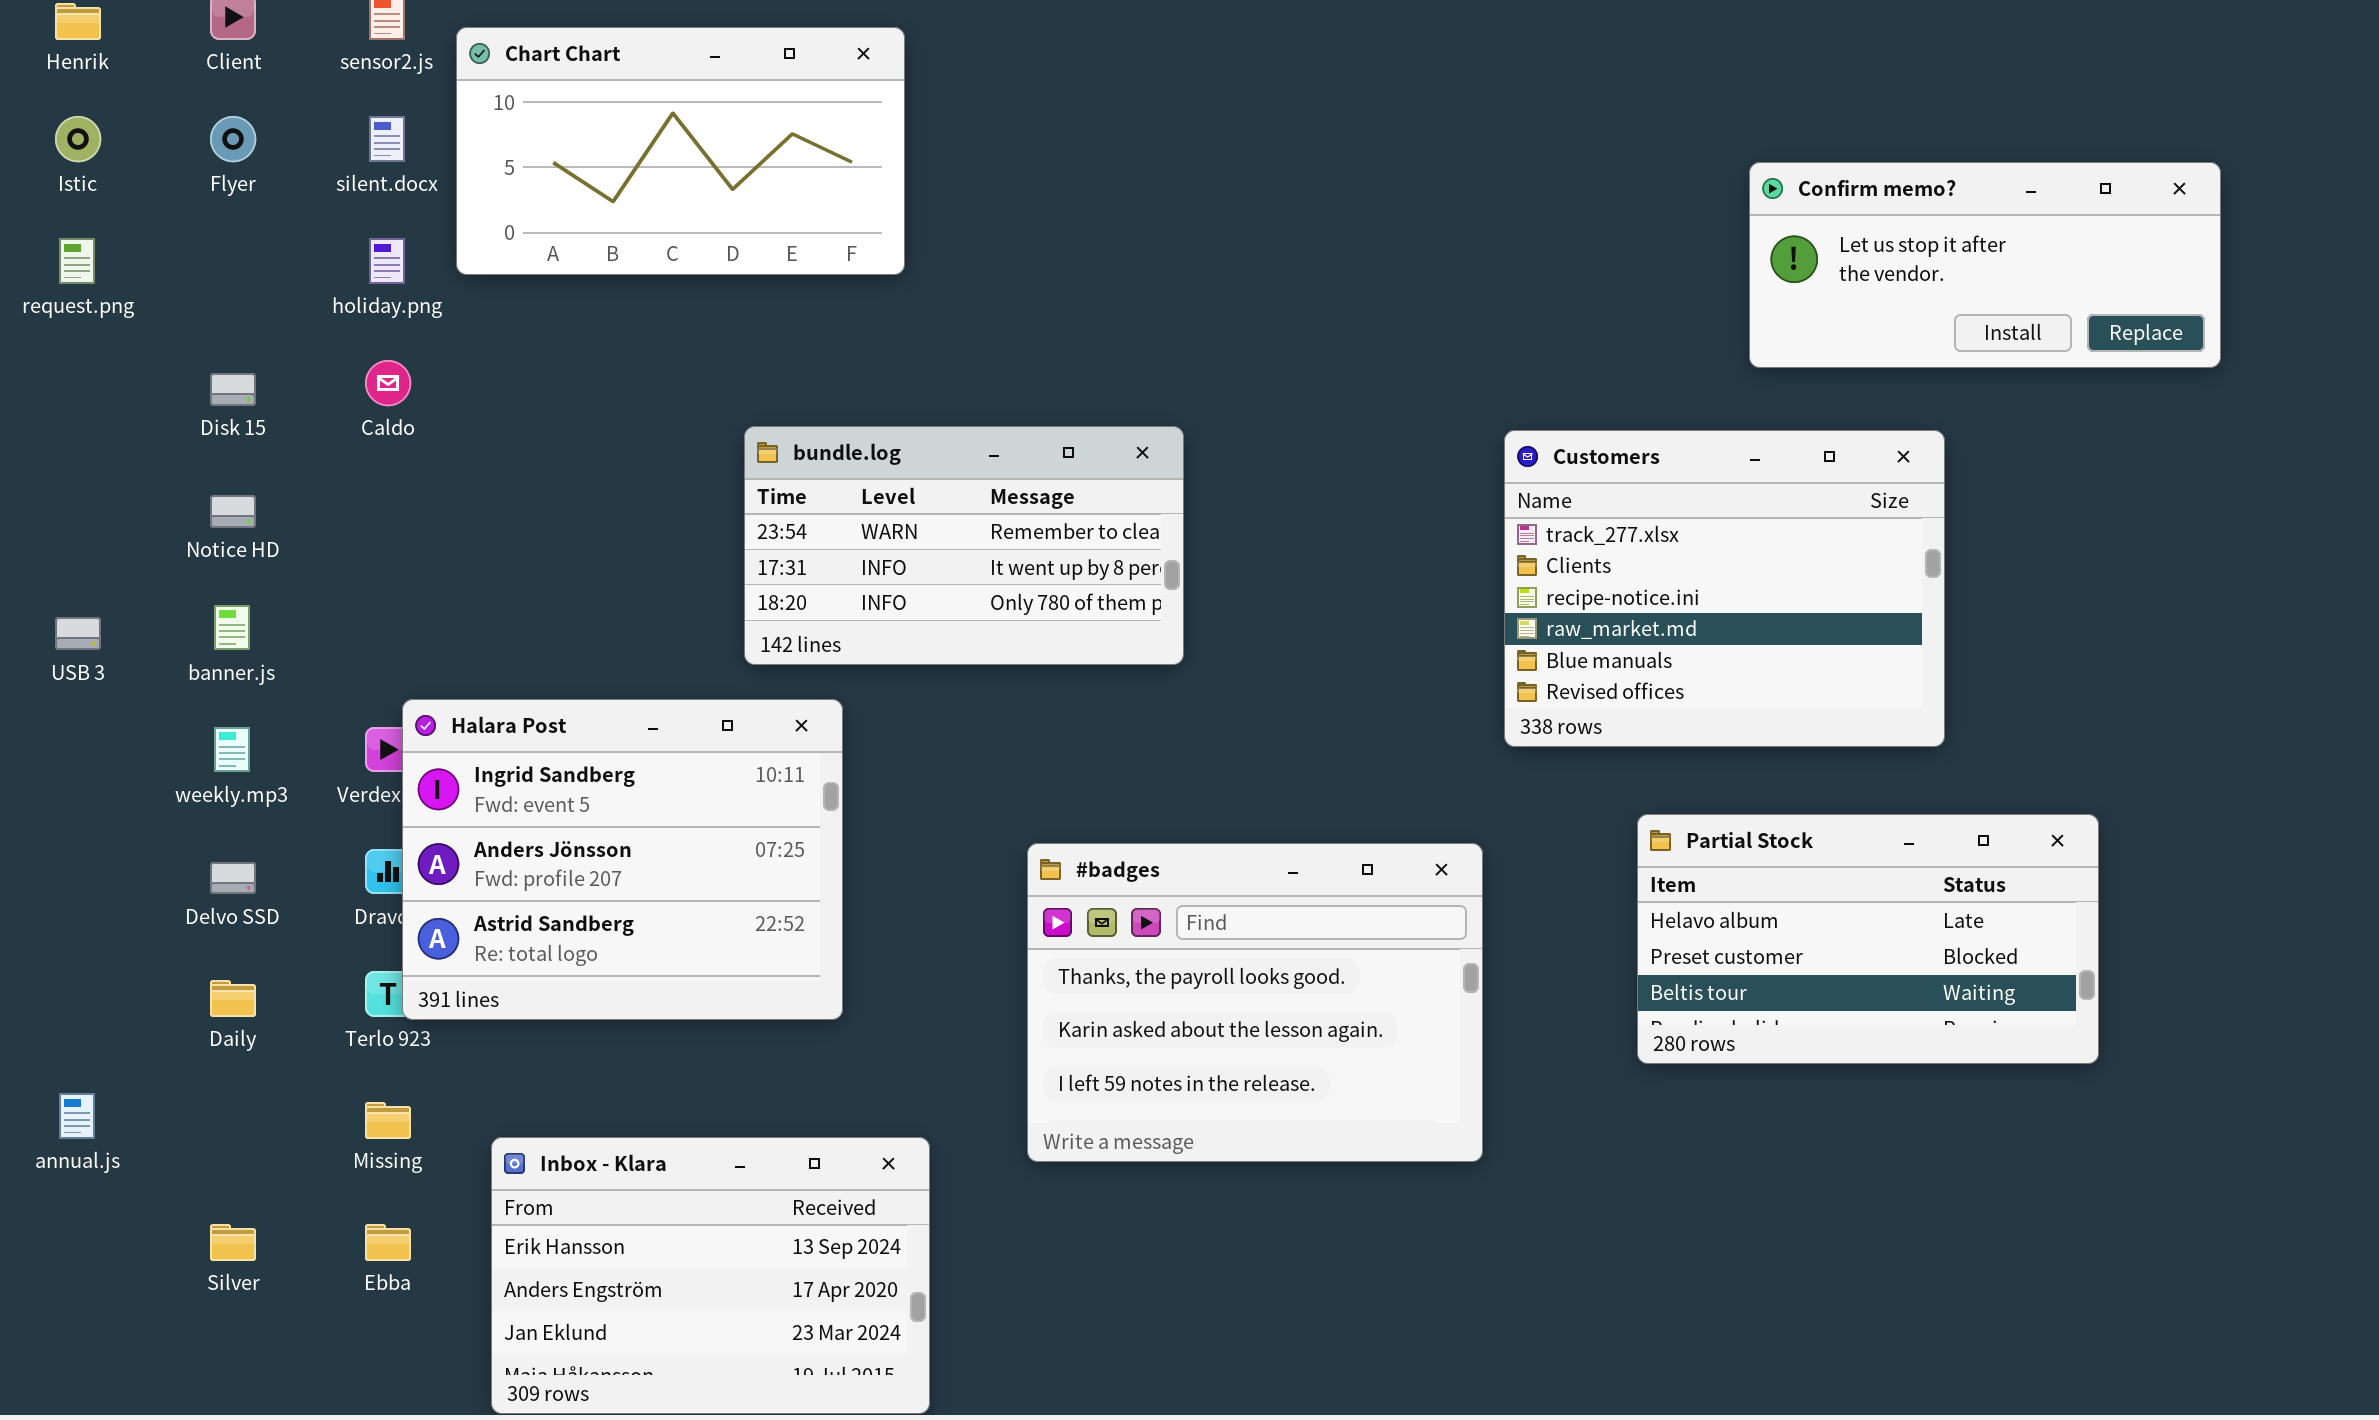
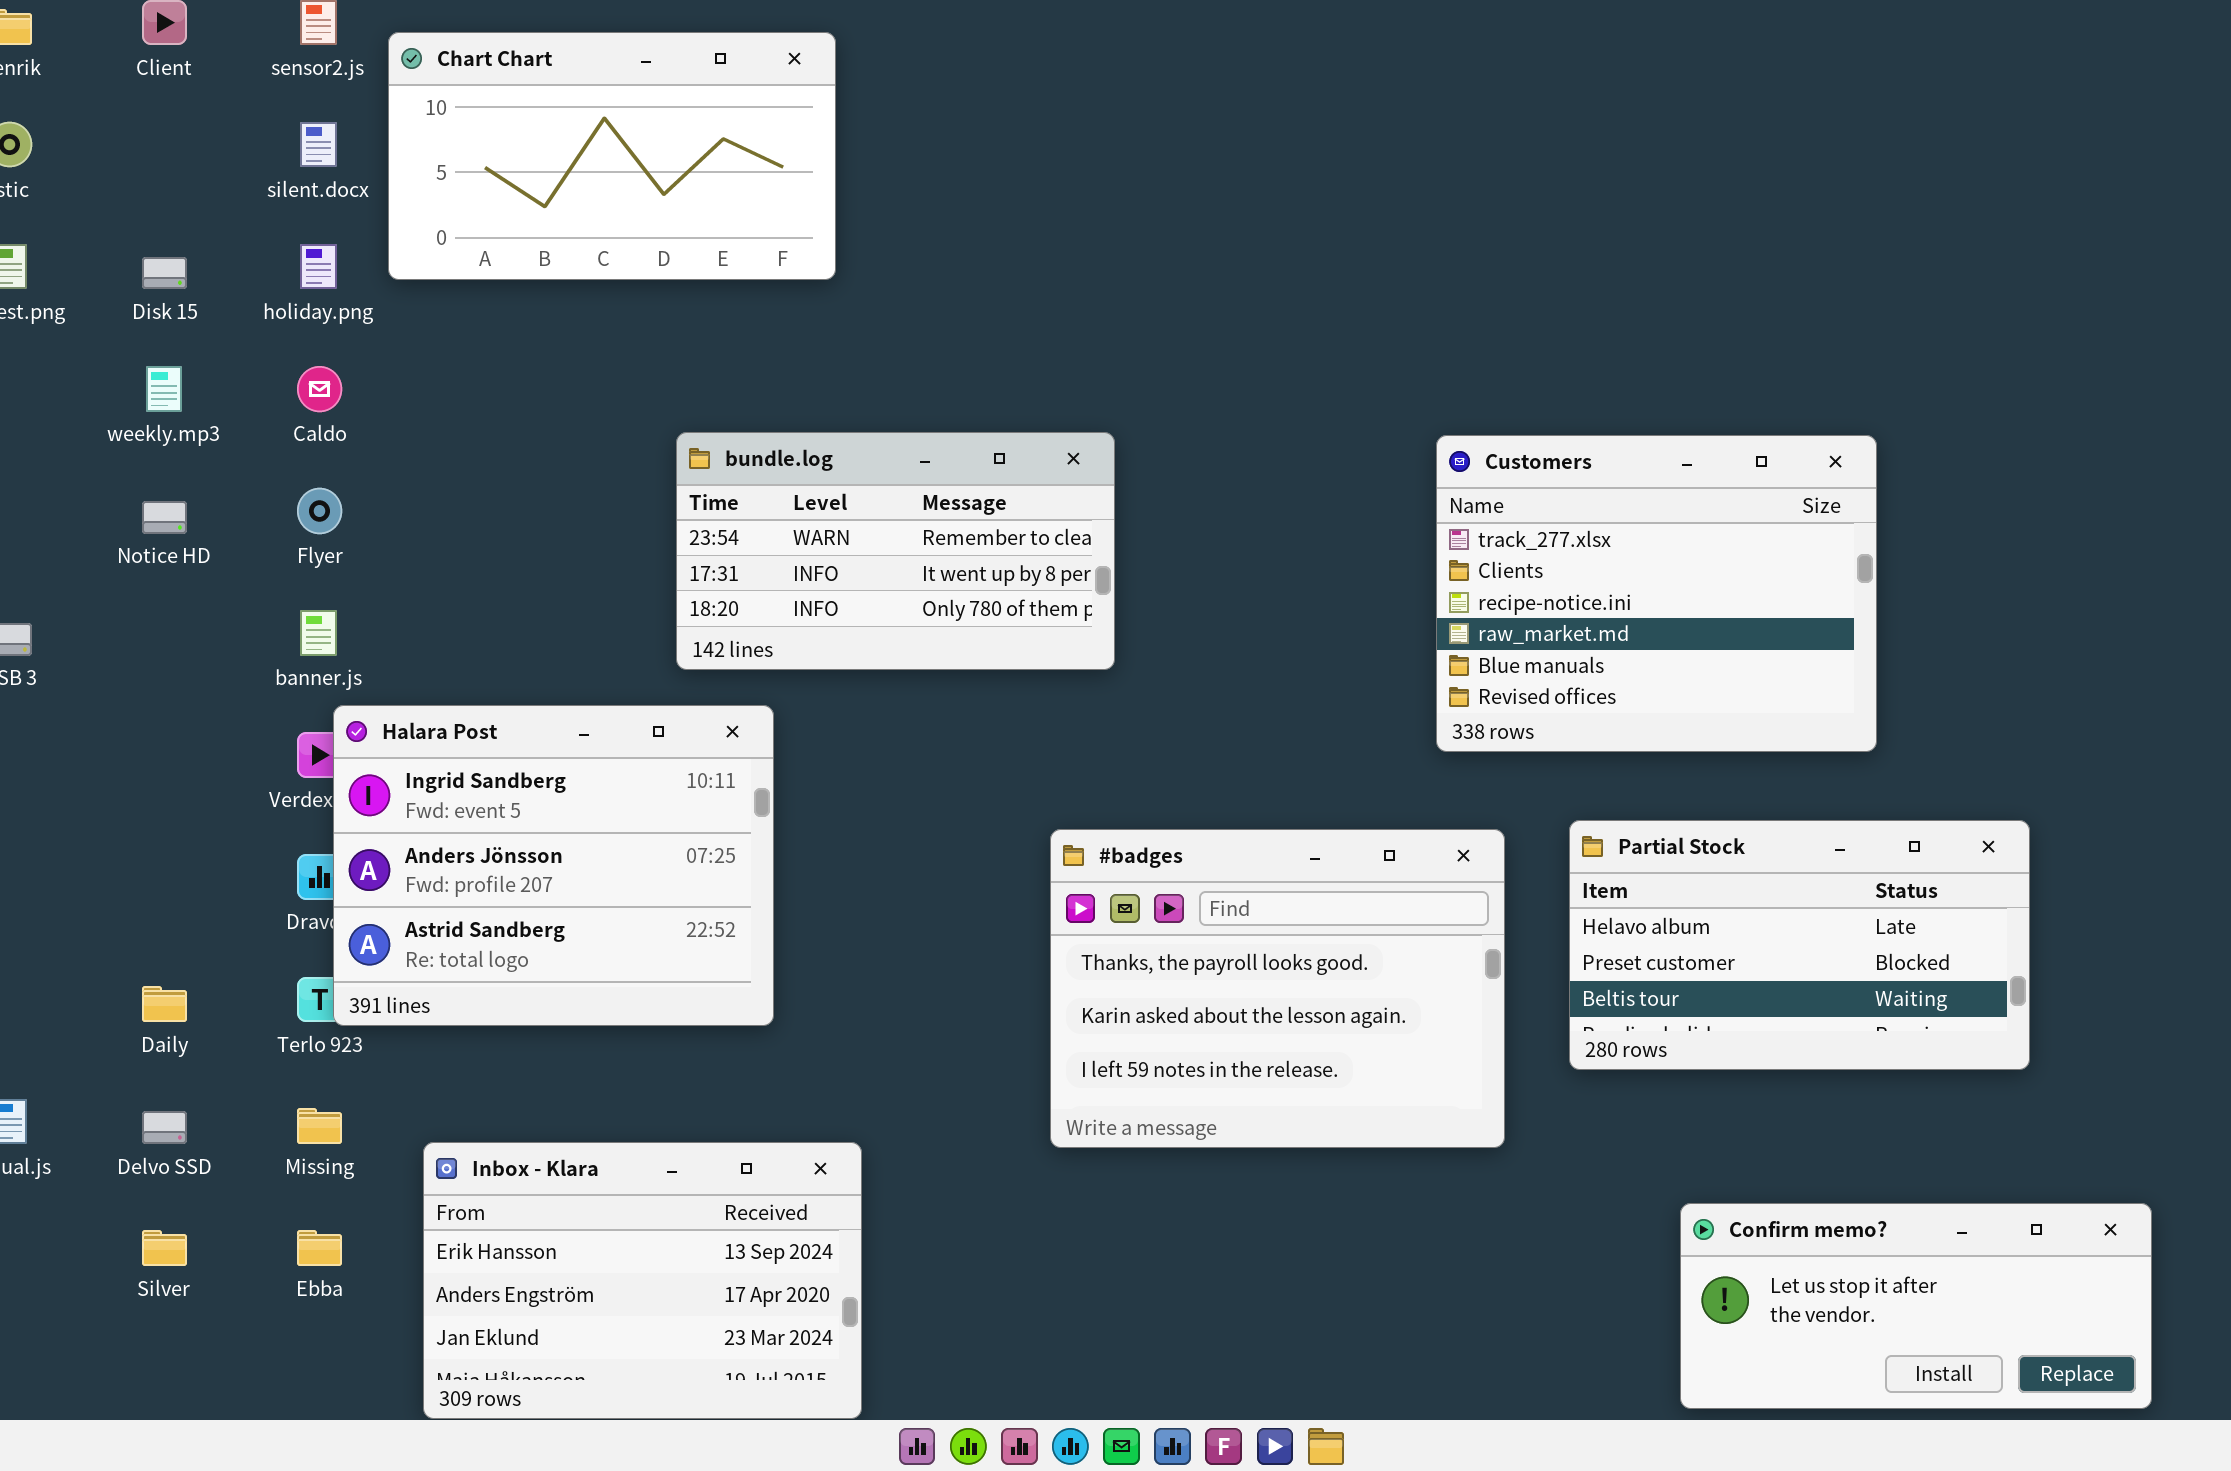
Flyer: [210,116,256,162] -> [297,488,342,534], moved
Confirm memo?: [1749,162,2221,368] -> [1680,1203,2152,1409], moved
Disk 15: [210,373,256,406] -> [142,257,187,289], moved
banner.js: [214,605,250,650] -> [300,610,337,656], moved
weekly.mp3: [214,727,250,772] -> [146,366,182,412], moved
#badges: [1027,843,1483,1162] -> [1050,829,1505,1148], moved
Delvo SSD: [210,862,256,894] -> [142,1111,187,1144], moved

